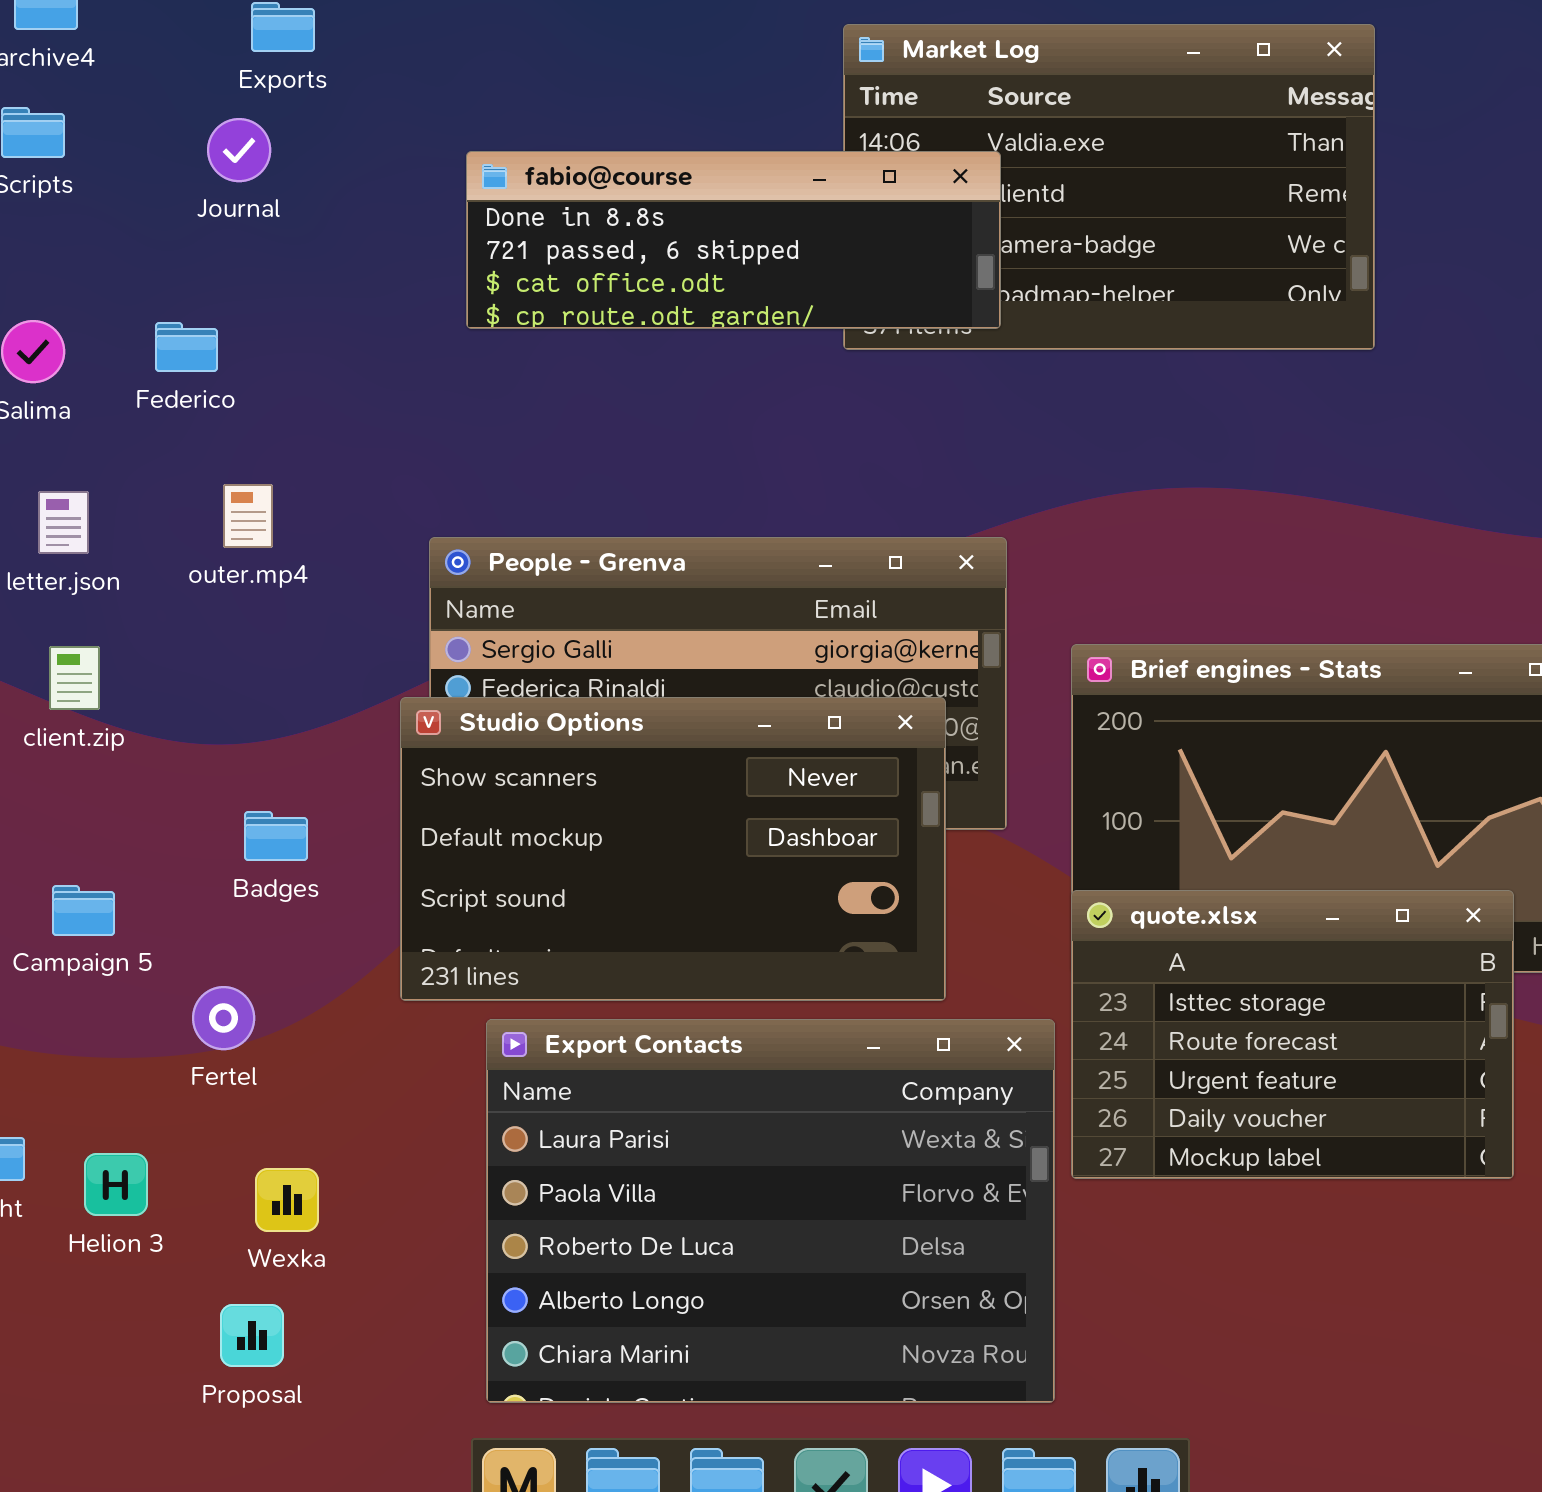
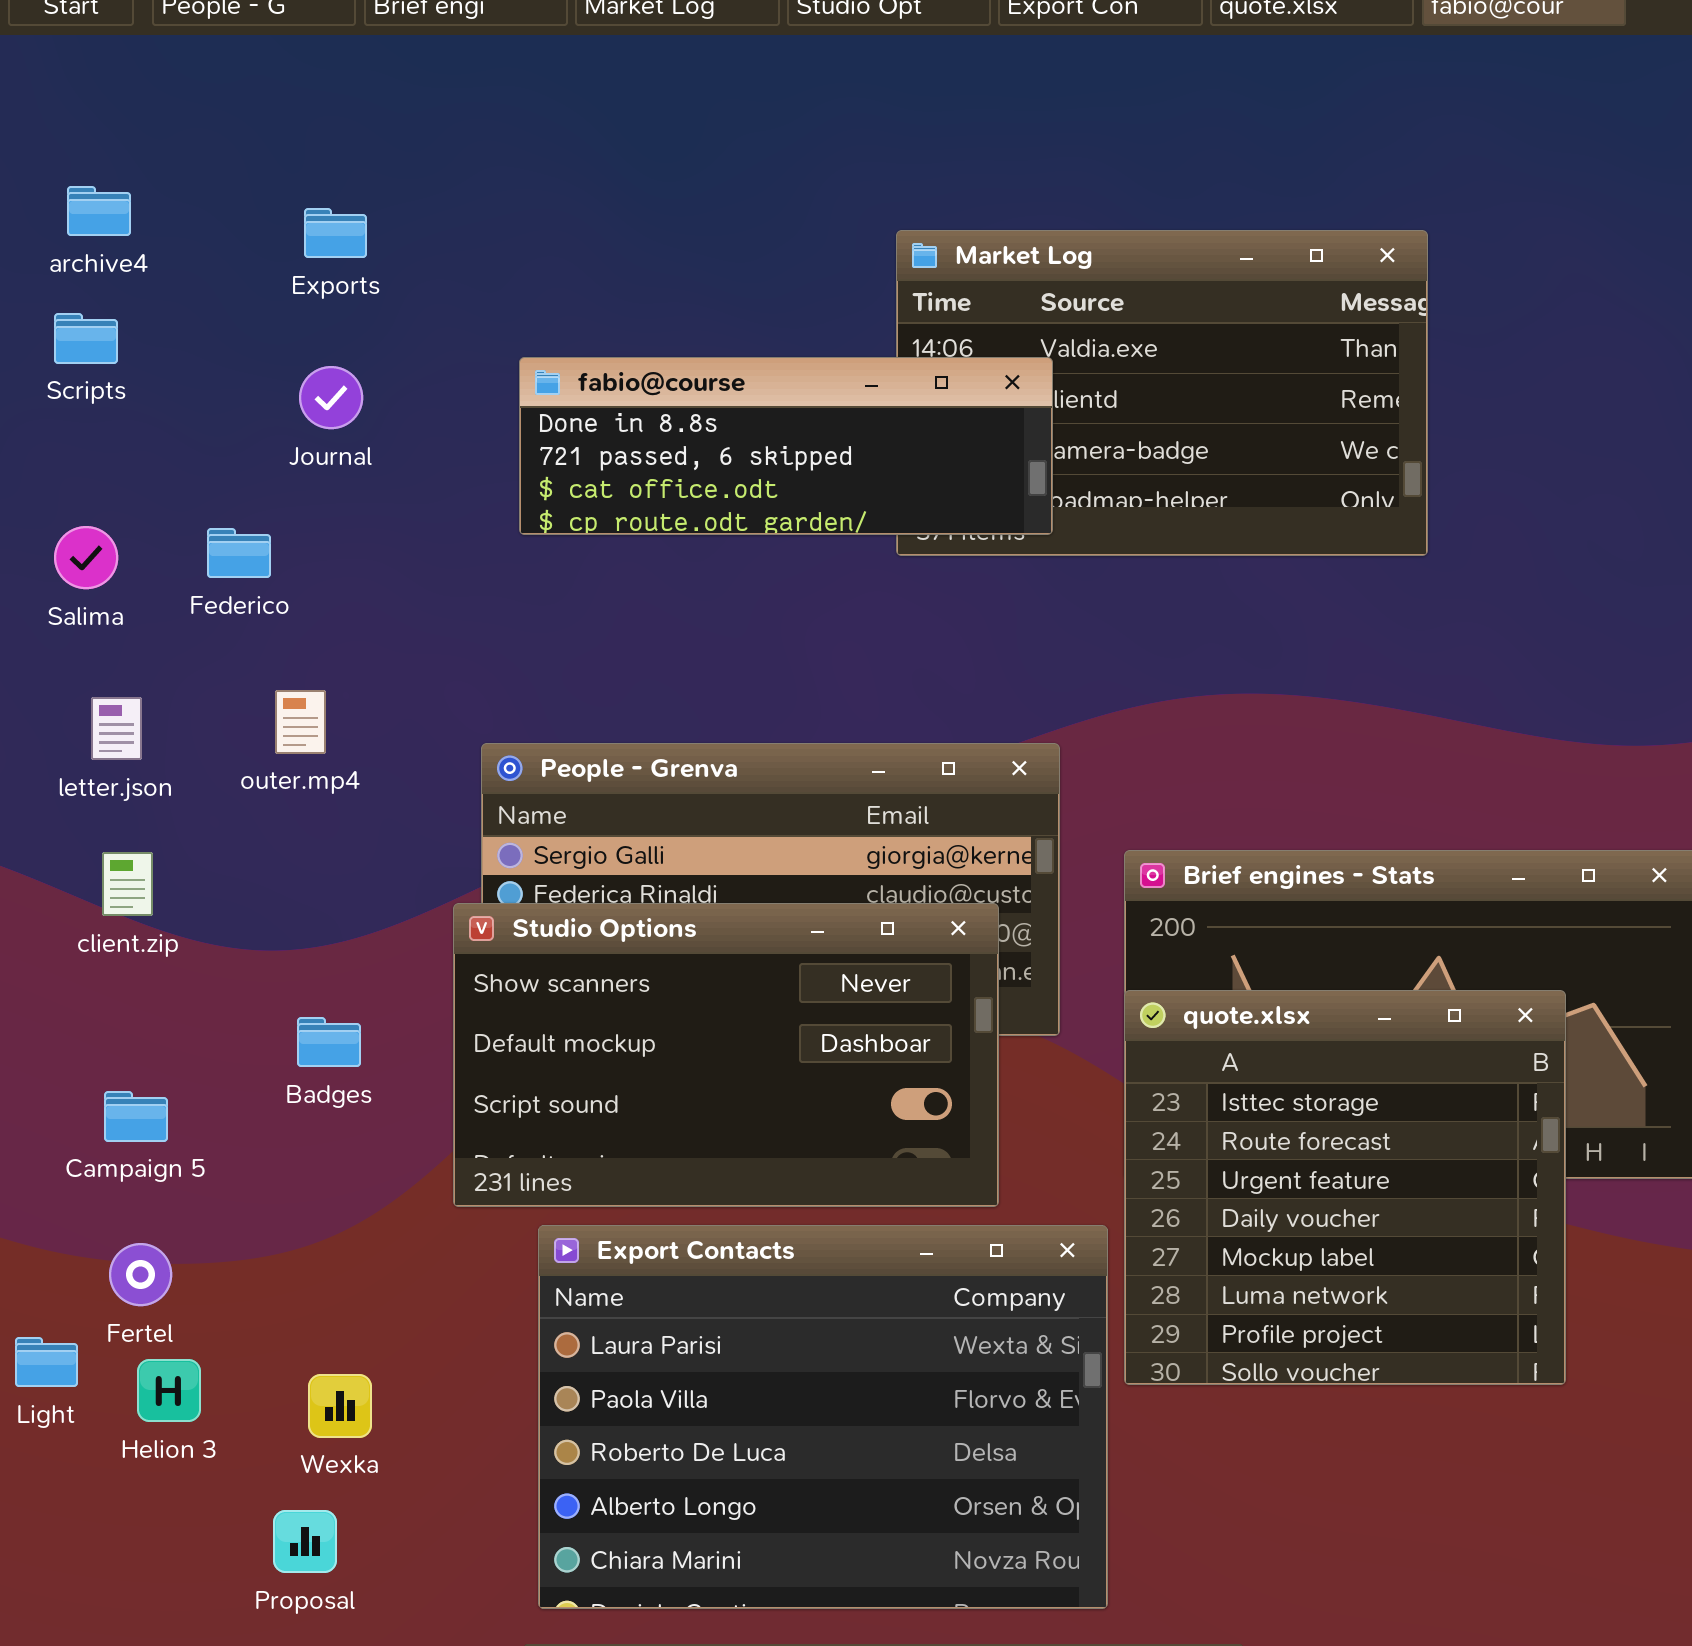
Journal: [207,118,271,182] -> [299,366,363,429], moved
quote.xlsx: [1071,890,1514,1179] -> [1124,990,1566,1385], resized
Fertel: [192,986,255,1050] -> [109,1243,172,1306], moved

